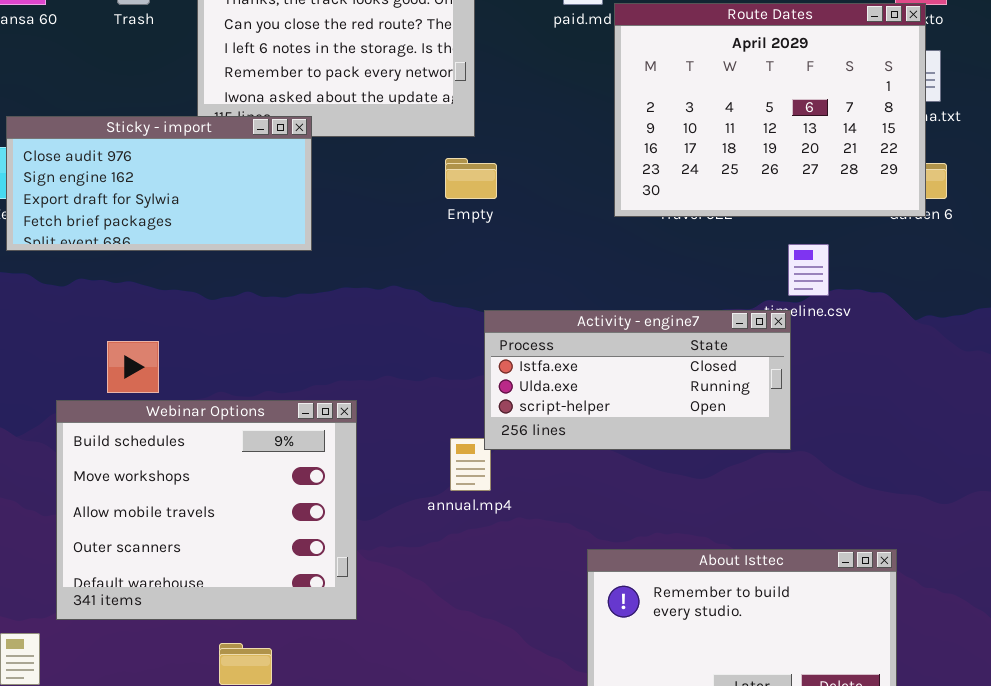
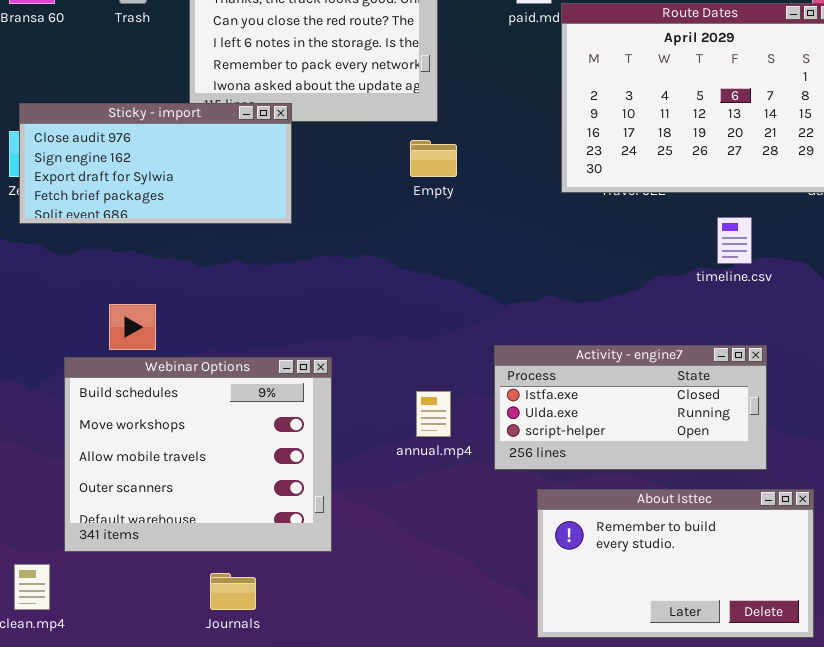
Activity - engine7: [484,310,791,450] -> [494,345,767,470], moved

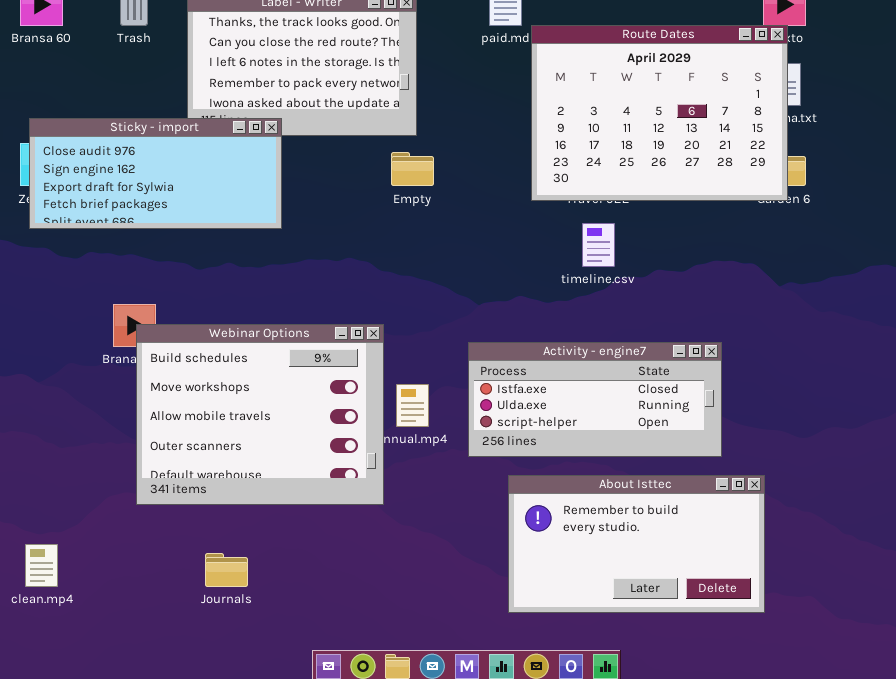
timeline.csv: [717,217,752,264] -> [582,223,615,267], moved
Webinar Options: [64,357,332,552] -> [136,324,384,505], moved

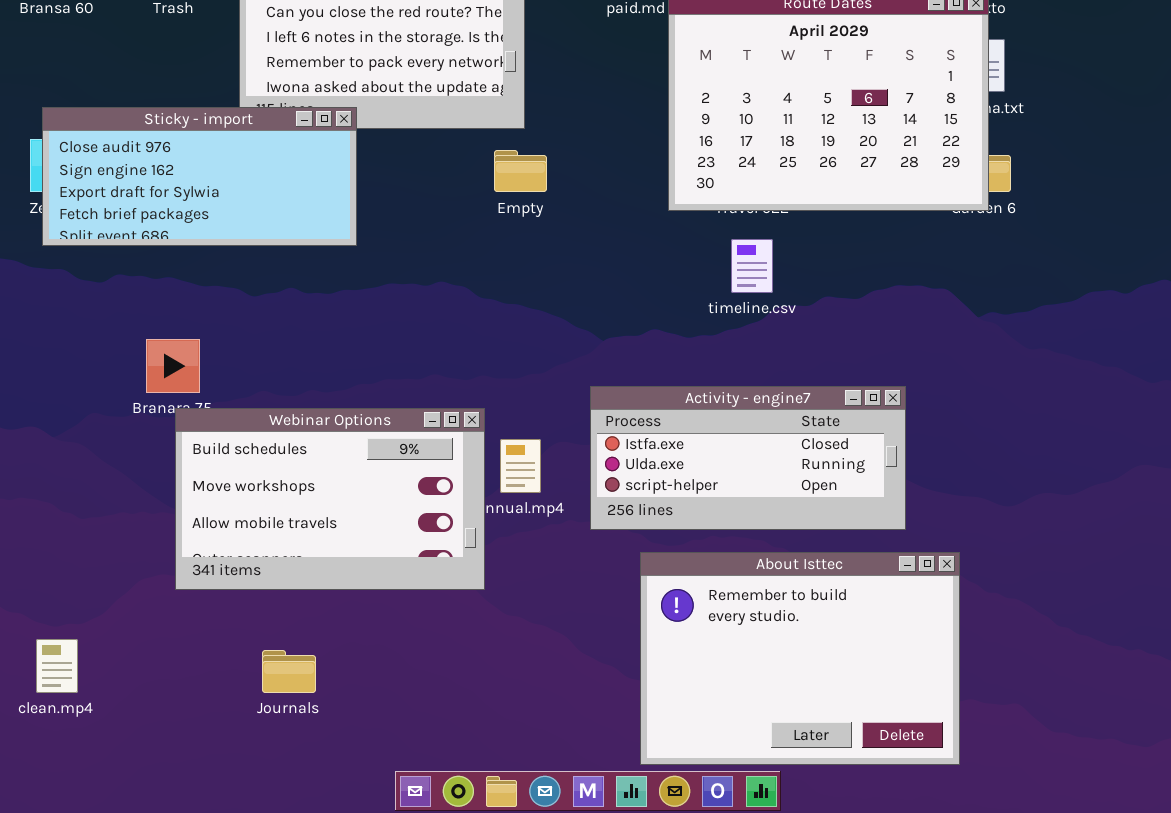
Webinar Options: [136,324,384,505] -> [175,408,485,590], resized
About Isttec: [508,475,765,613] -> [640,552,960,765], resized

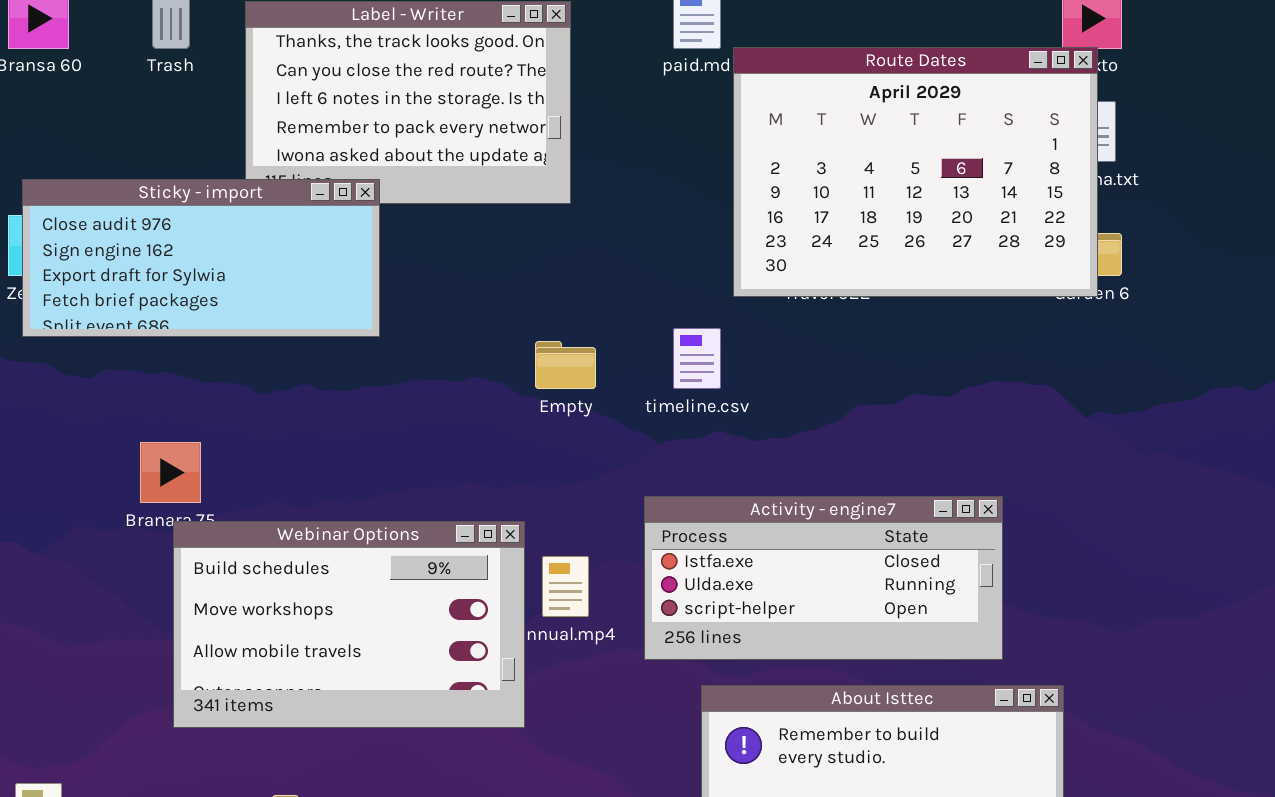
Empty: [494,150,547,192] -> [535,341,596,389], moved
timeline.csv: [731,239,773,293] -> [673,328,721,389], moved

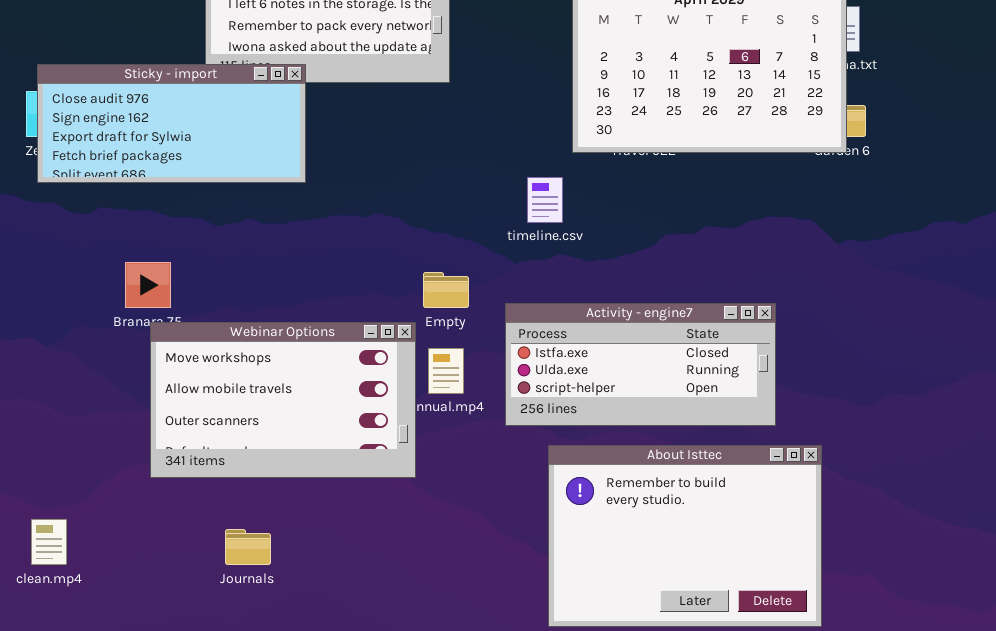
Empty: [535,341,596,389] -> [423,272,469,308], moved
Webinar Options: [173,521,525,728] -> [150,322,416,478], scrolled down 1 row

